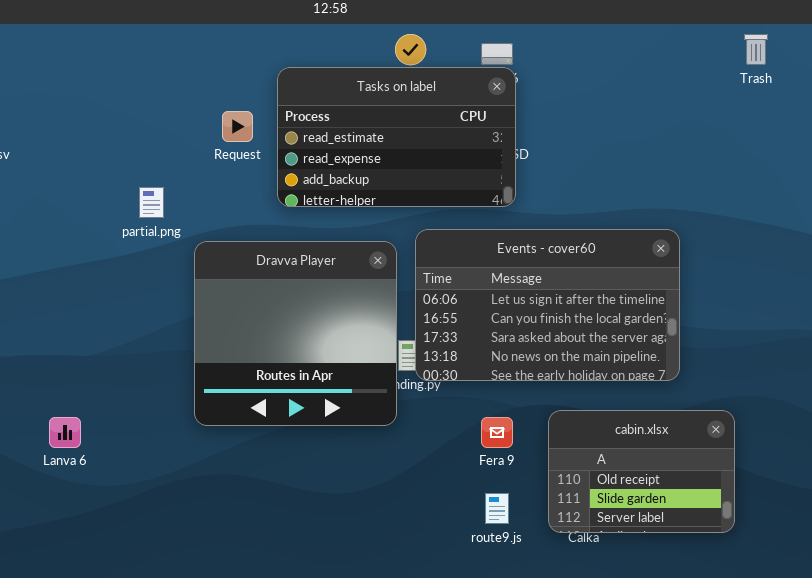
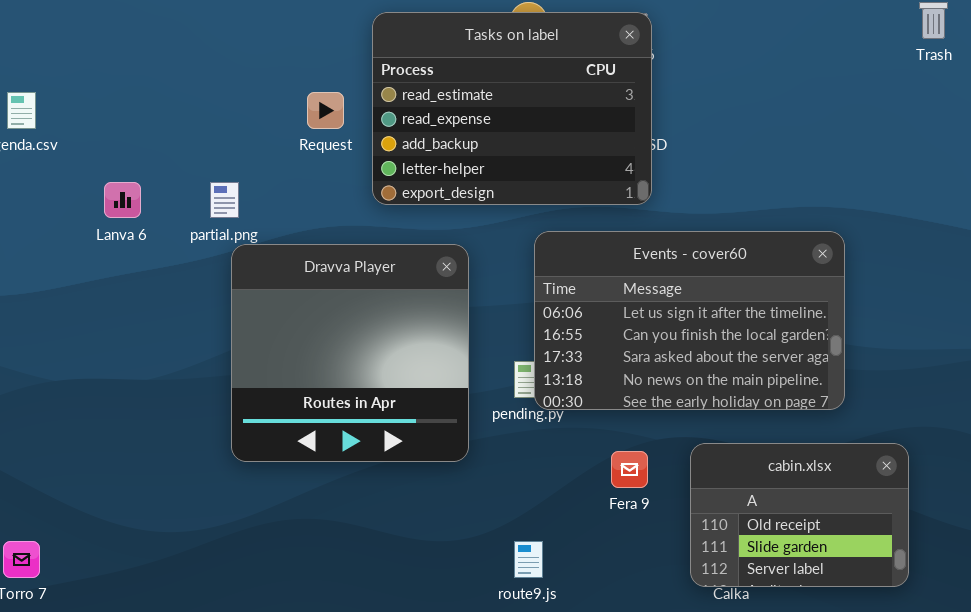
Tasks on label: [277,67,516,207] -> [372,12,652,205], resized
Dravva Player: [194,241,397,426] -> [231,244,469,462], moved
Lanva 6: [49,417,81,448] -> [104,182,141,218], moved
route9.js: [485,493,509,524] -> [514,541,543,578], moved

